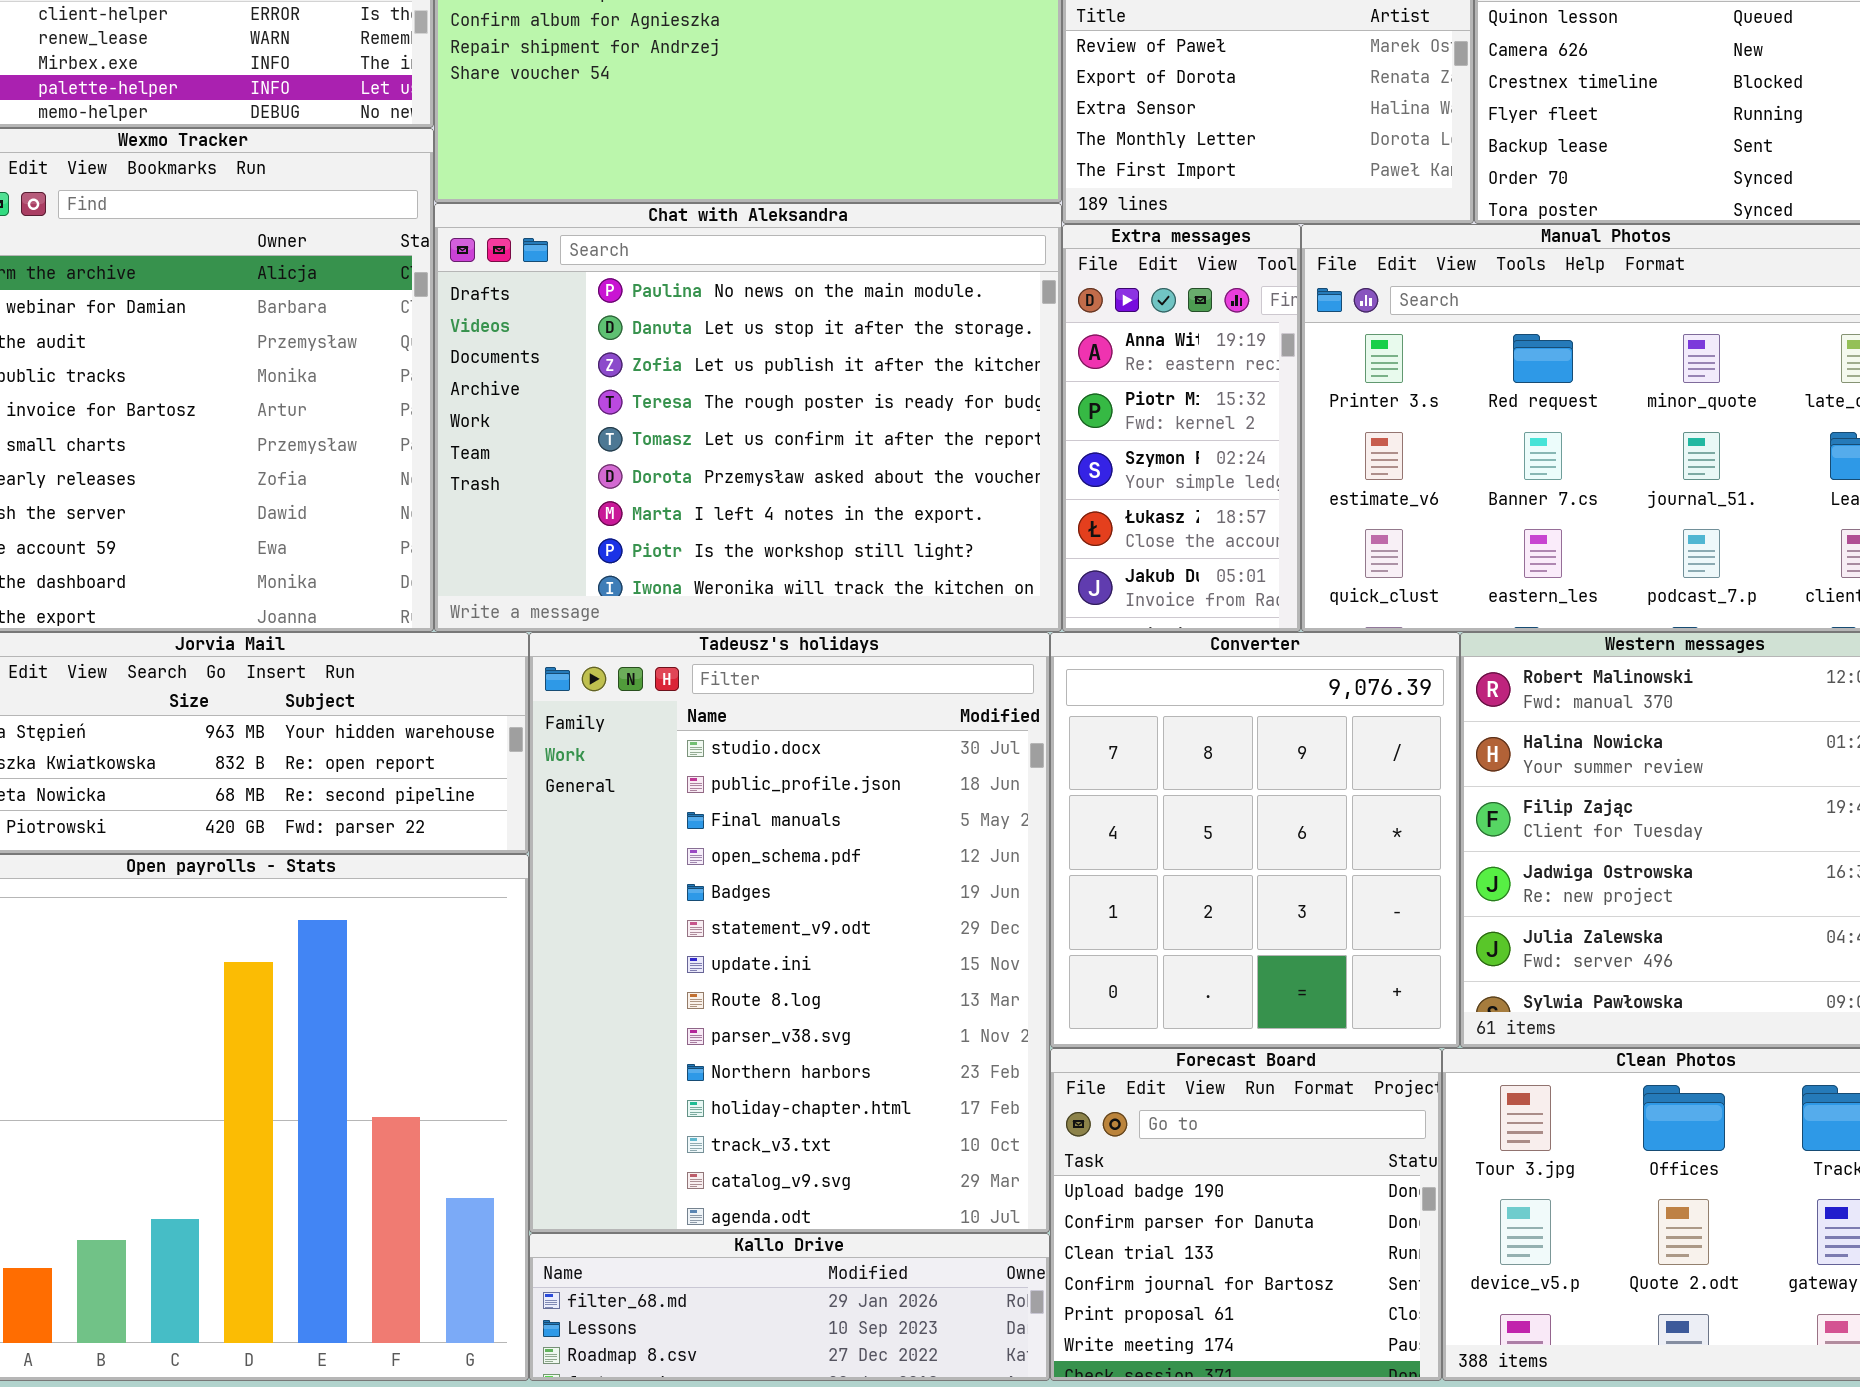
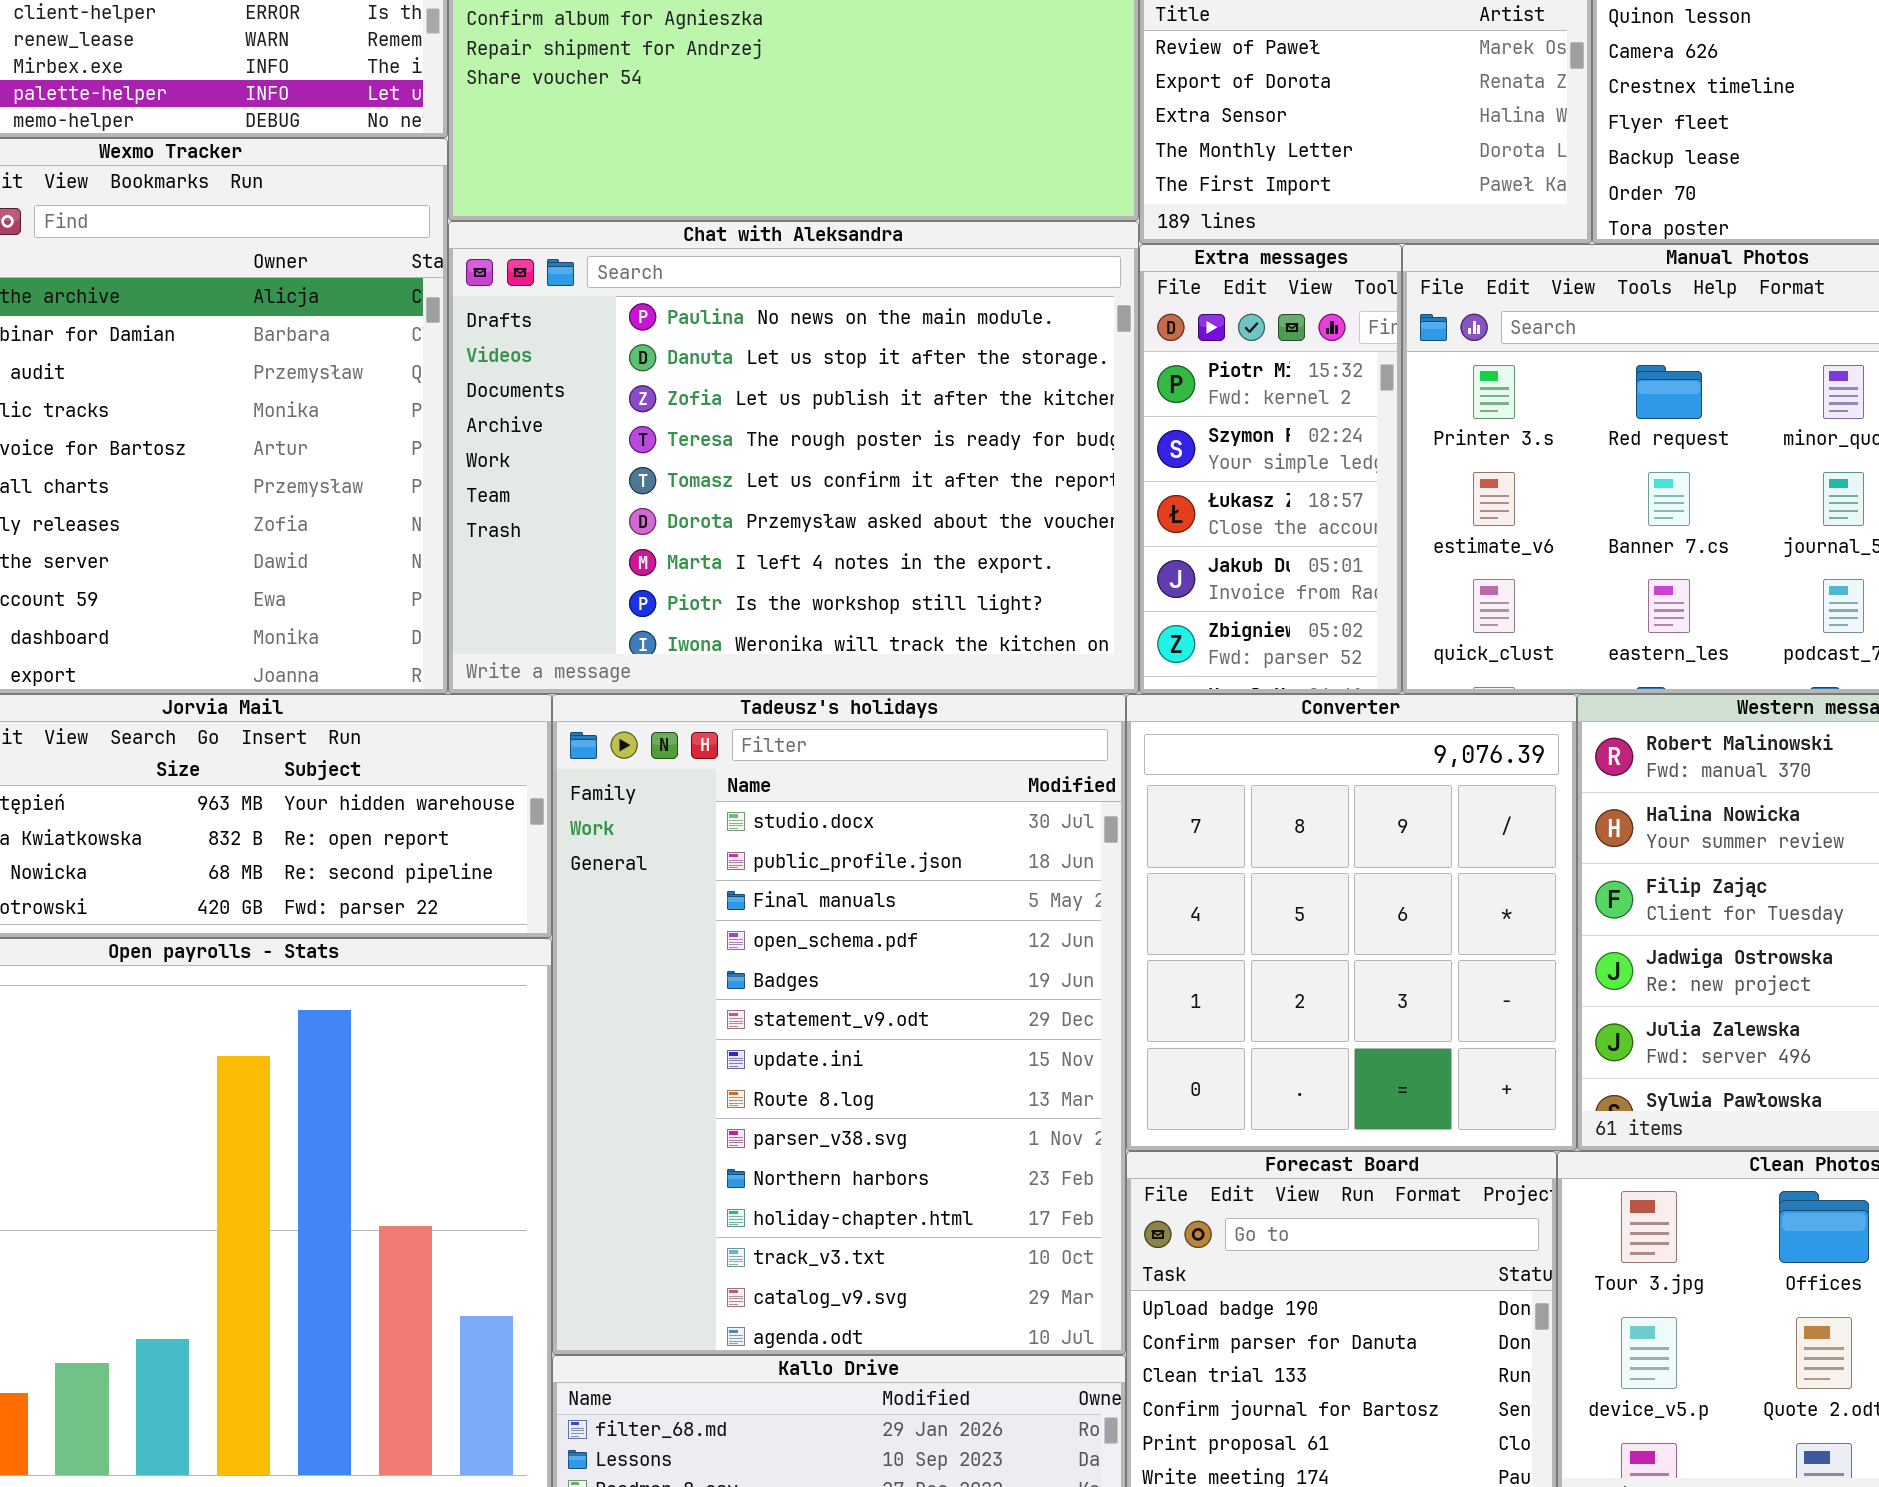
Extra messages: [1062,224,1301,632] -> [1139,244,1402,694], scrolled down 1 row

